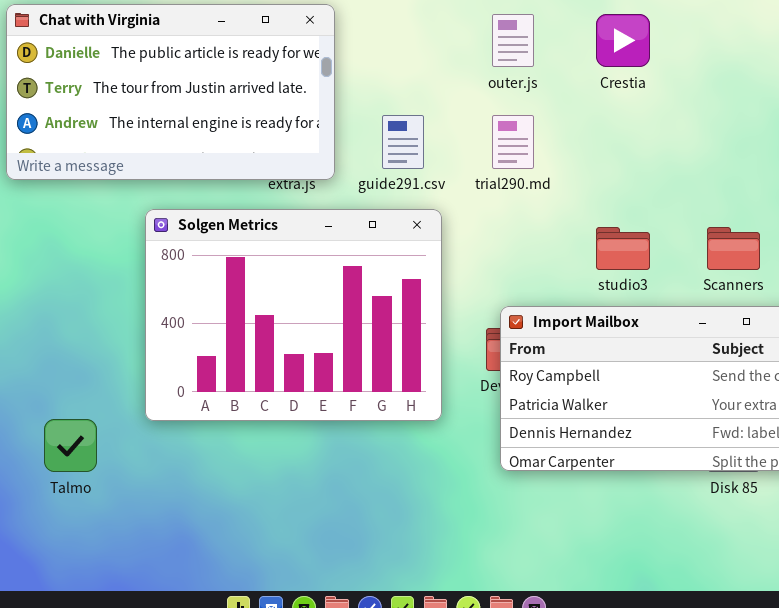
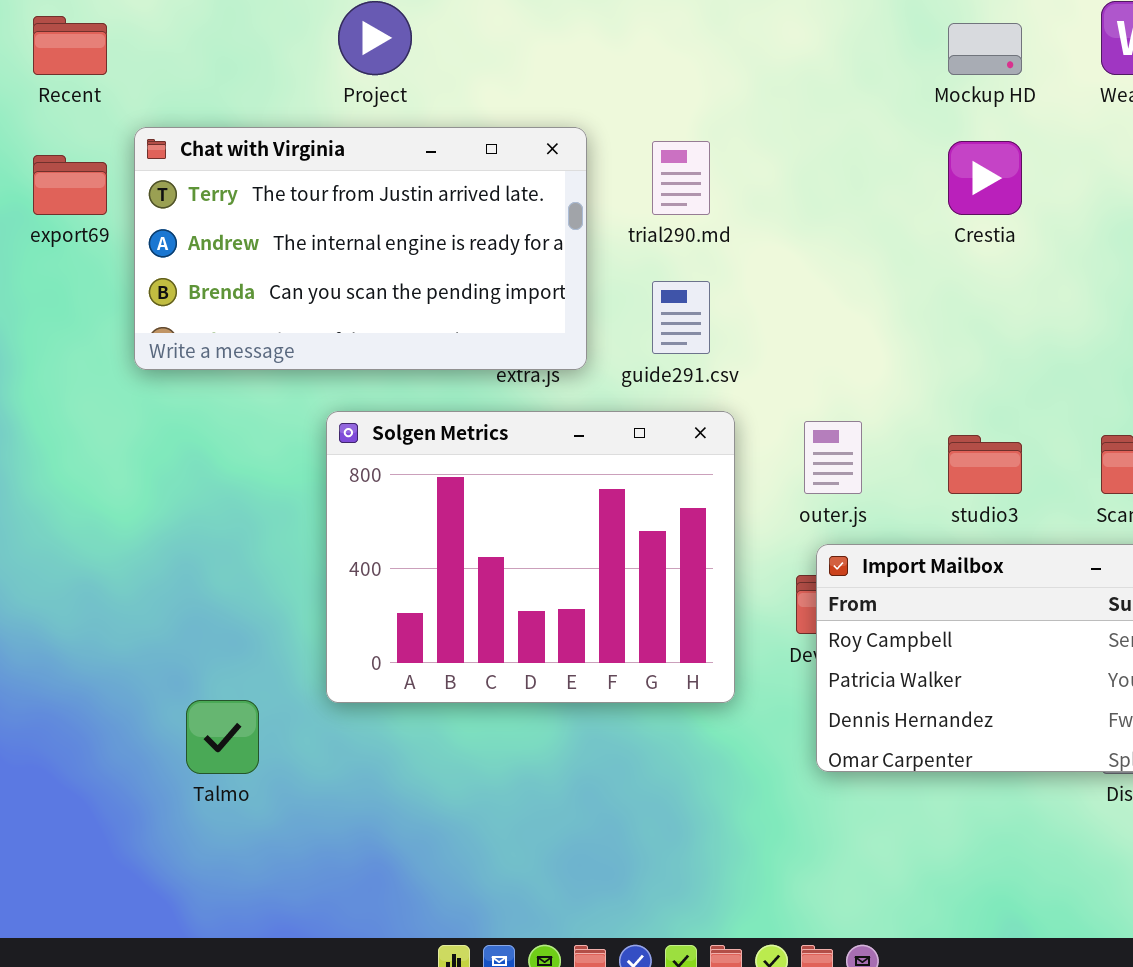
Chat with Virginia: [6,4,335,180] -> [134,127,587,370], scrolled down 1 row
outer.js: [492,14,534,67] -> [804,421,862,494], moved
trial290.md: [492,115,534,169] -> [652,141,710,215], moved

